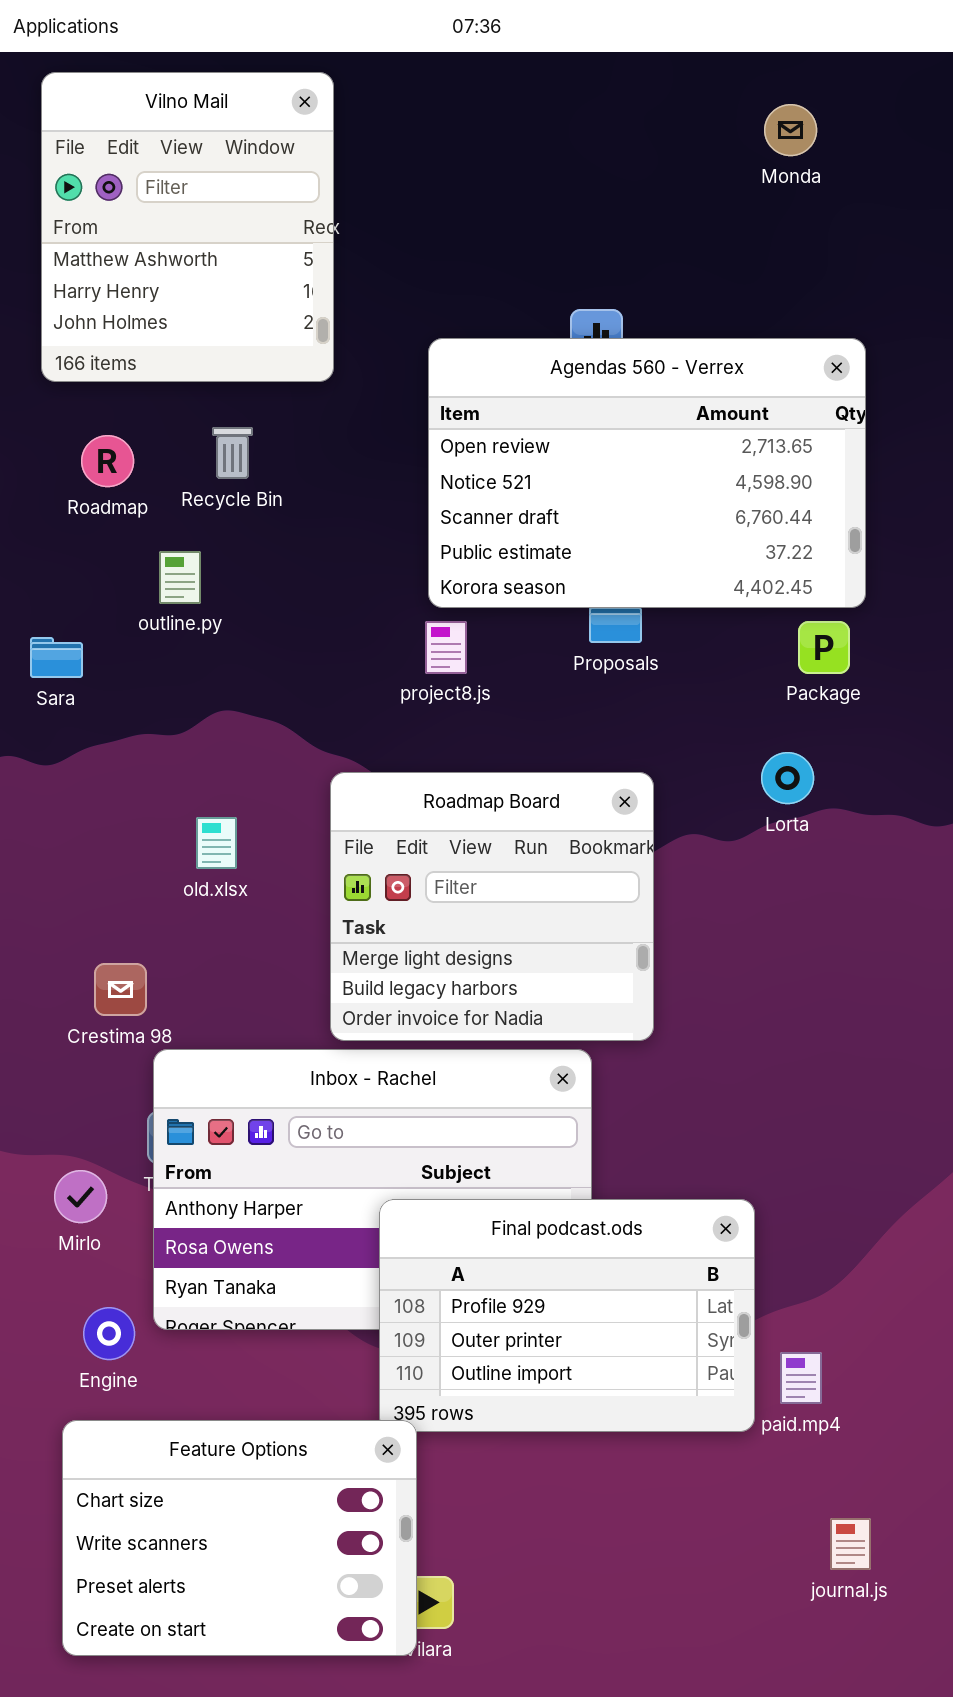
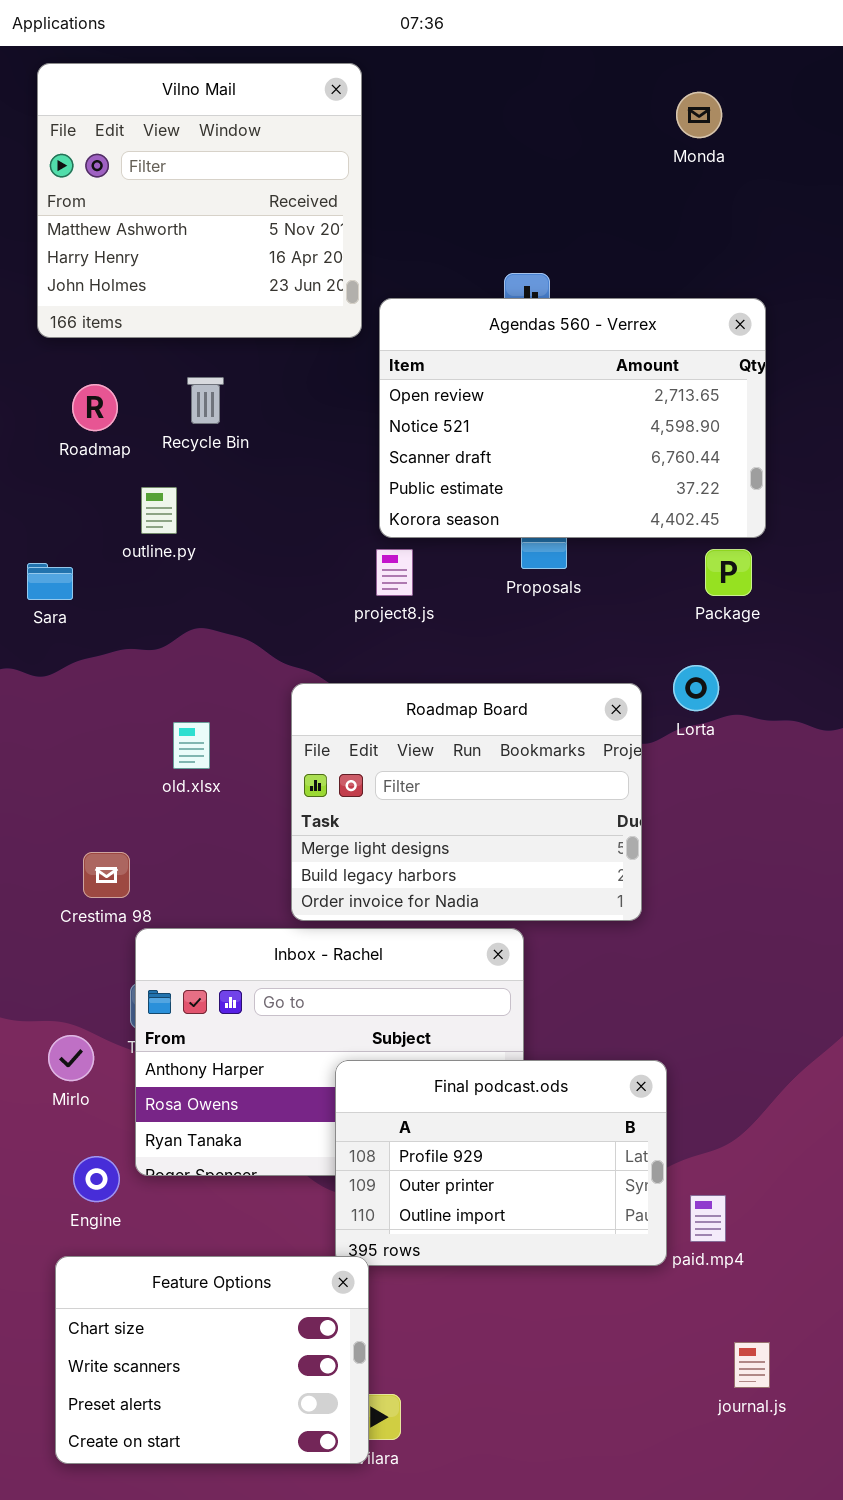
Vilno Mail: [41,72,334,382] -> [37,63,362,338], resized
Roadmap Board: [330,772,654,1041] -> [291,683,642,921], resized

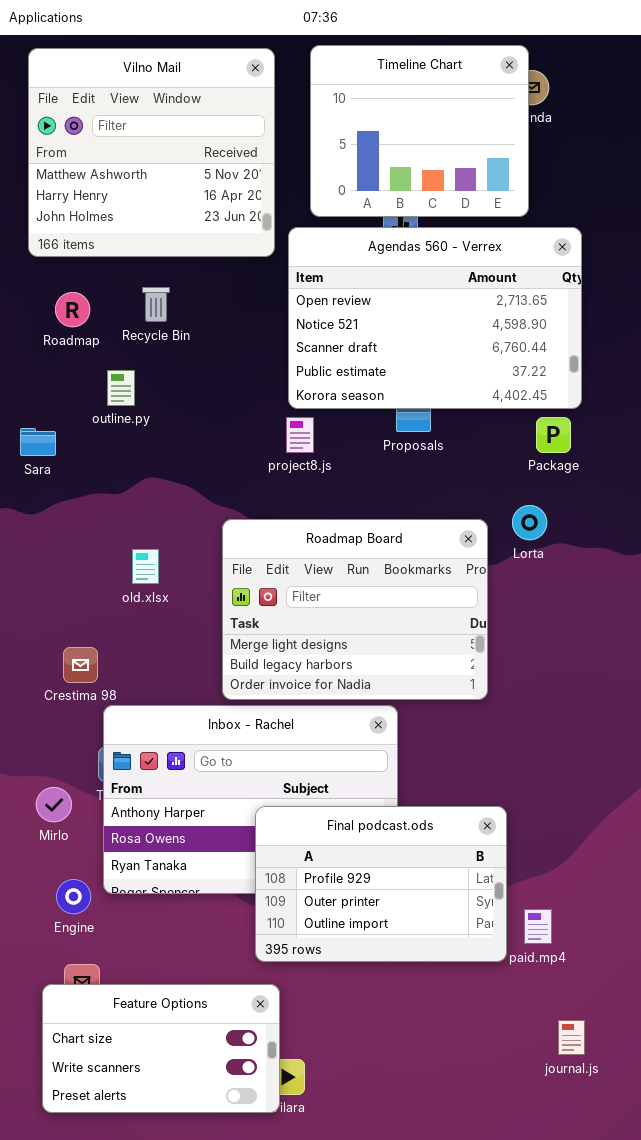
Timeline Chart: none -> [310,45,529,217], opened
Feature Options: [55,1256,369,1464] -> [42,984,280,1113], resized

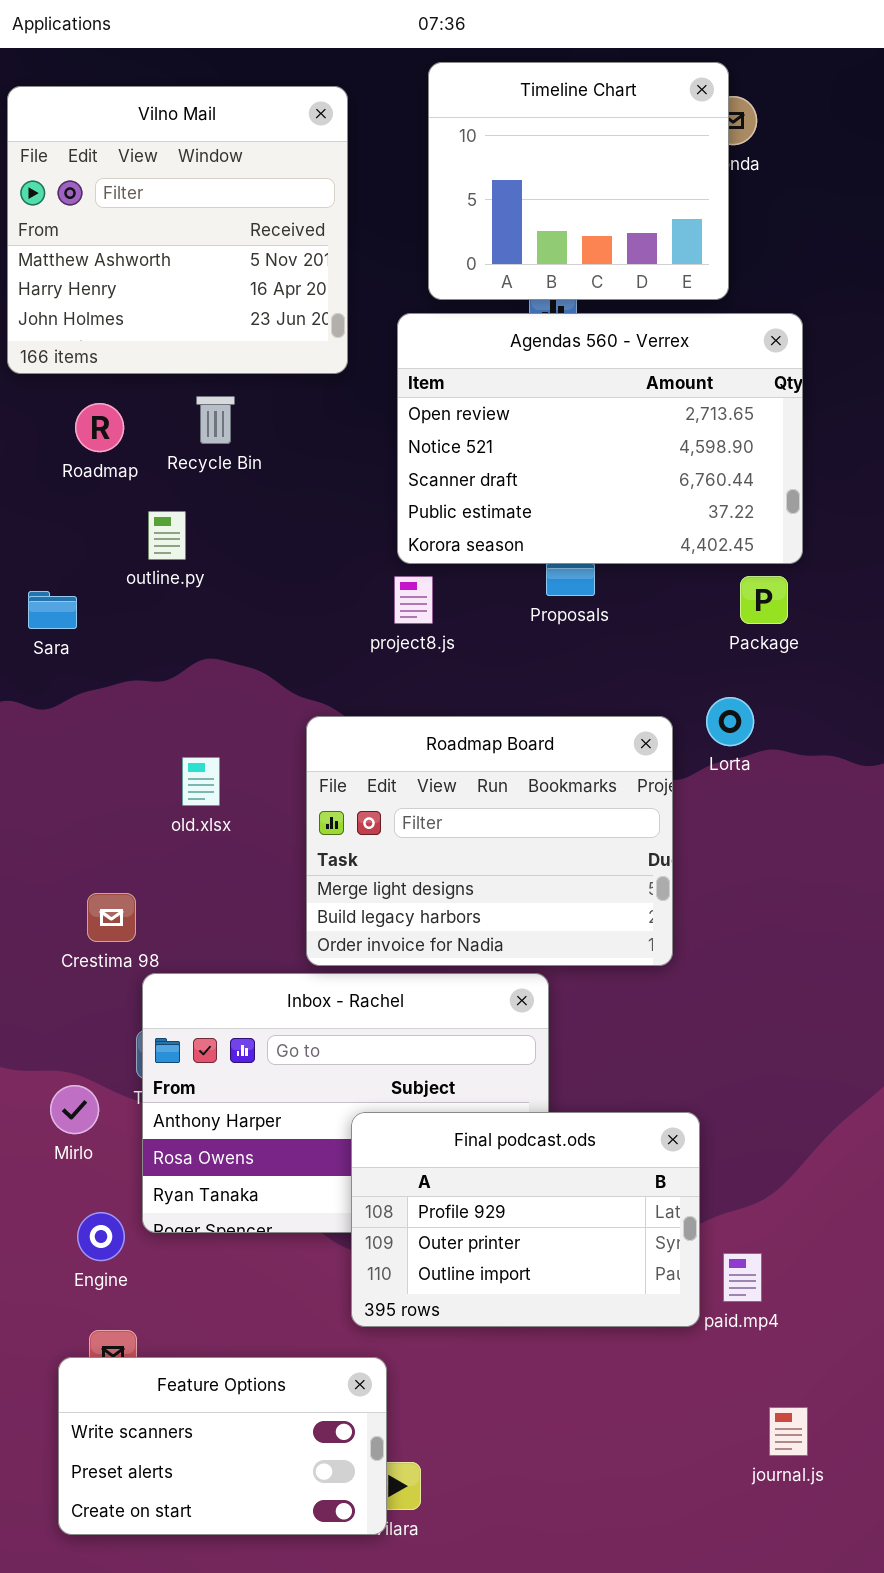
Vilno Mail: [28,48,275,257] -> [7,86,348,374], moved
Feature Options: [42,984,280,1113] -> [58,1357,387,1535], scrolled down 1 row

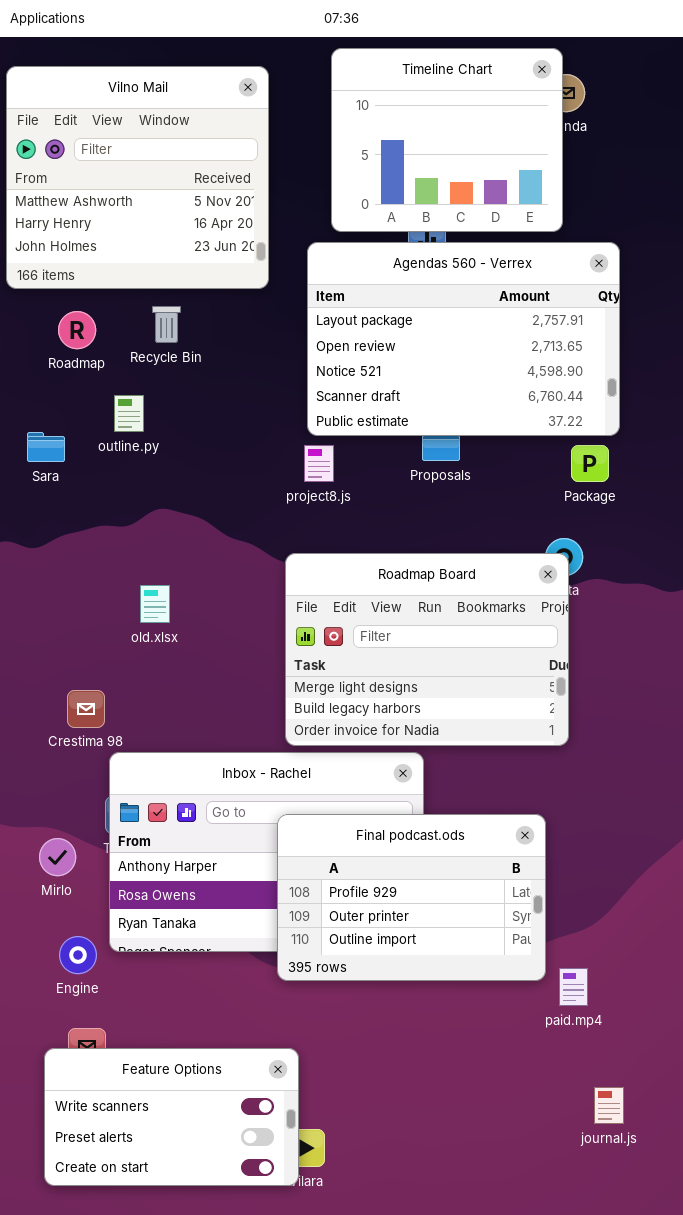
Agendas 560 - Verrex: [397,313,803,564] -> [307,242,620,436], scrolled up 1 row
Sara: [28,591,77,629] -> [27,432,65,462], moved
Roadmap Board: [306,716,673,966] -> [285,553,569,746], moved
Final podcast.ods: [351,1112,700,1327] -> [277,814,546,981], moved

